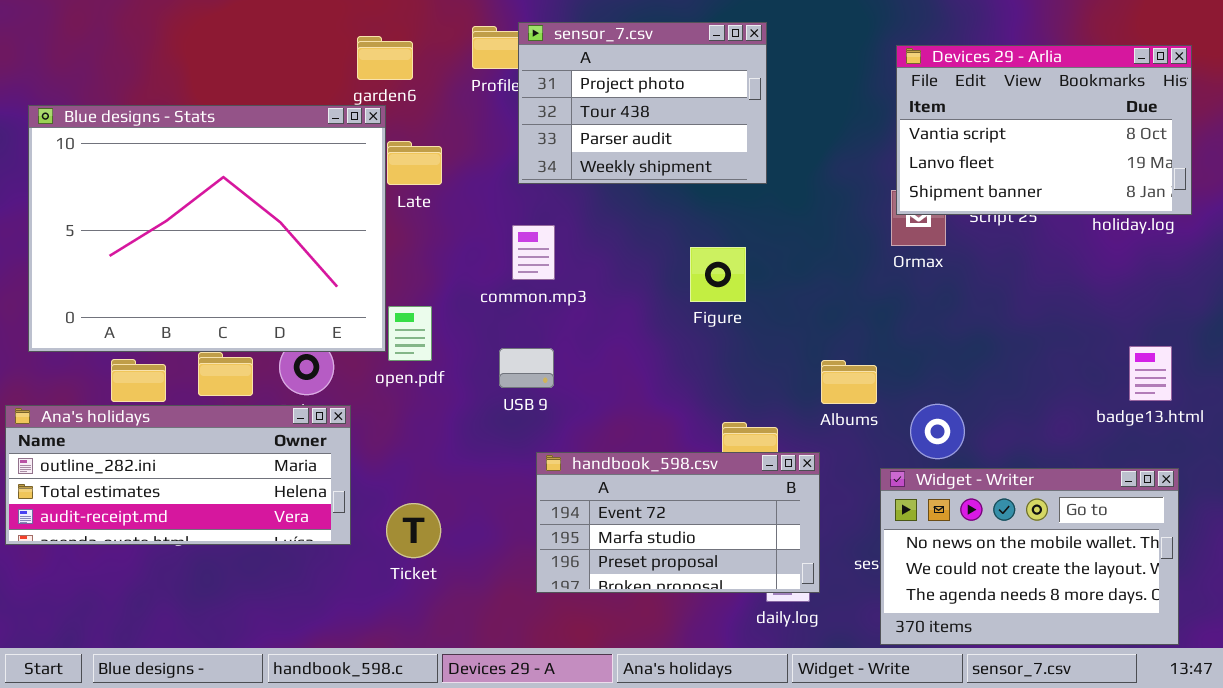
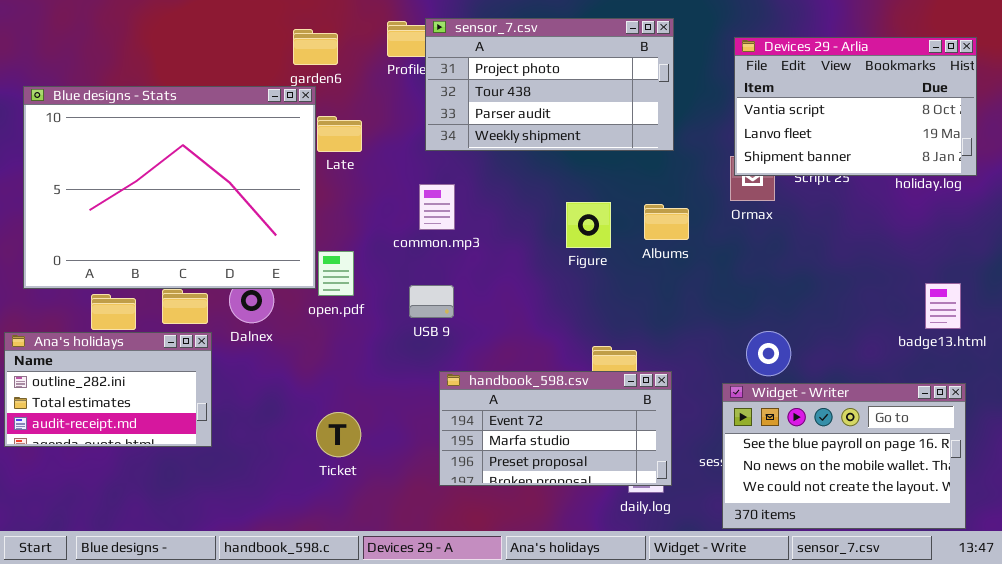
sensor_7.csv: [518,22,767,184] -> [425,18,674,151], resized
Albums: [821,360,877,404] -> [644,204,689,240], moved
Ana's holidays: [5,405,351,545] -> [4,332,212,447], resized
Widget - Writer: [880,468,1179,645] -> [722,383,966,529], scrolled up 1 row

